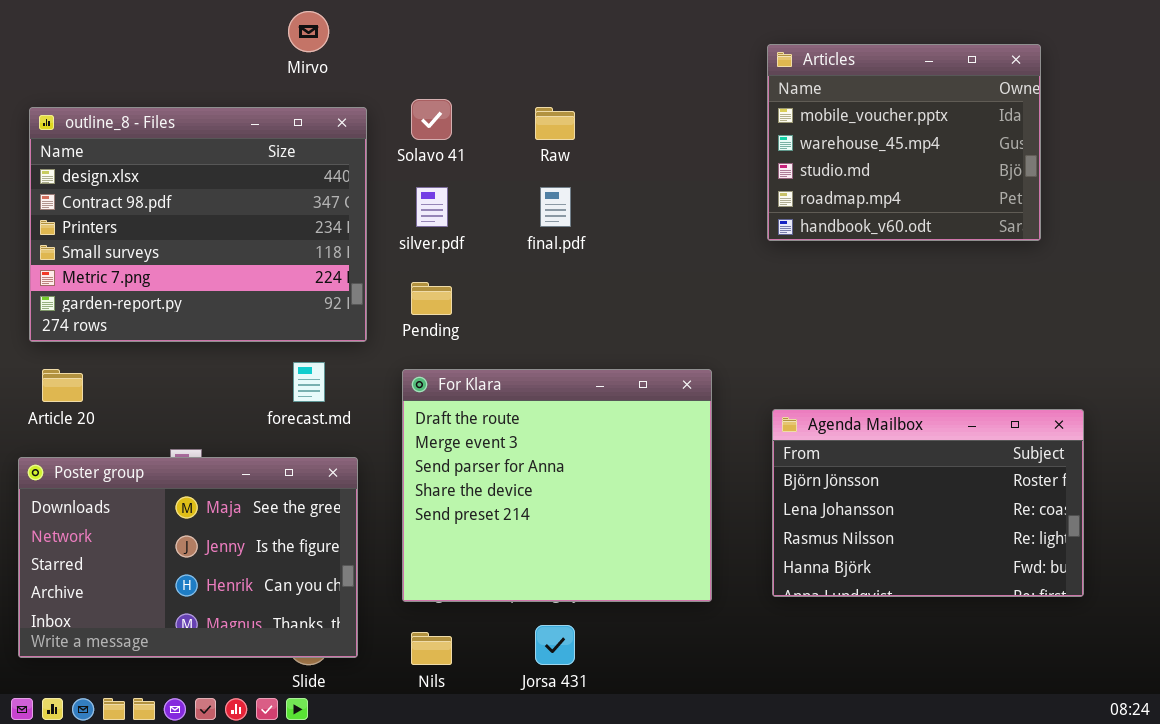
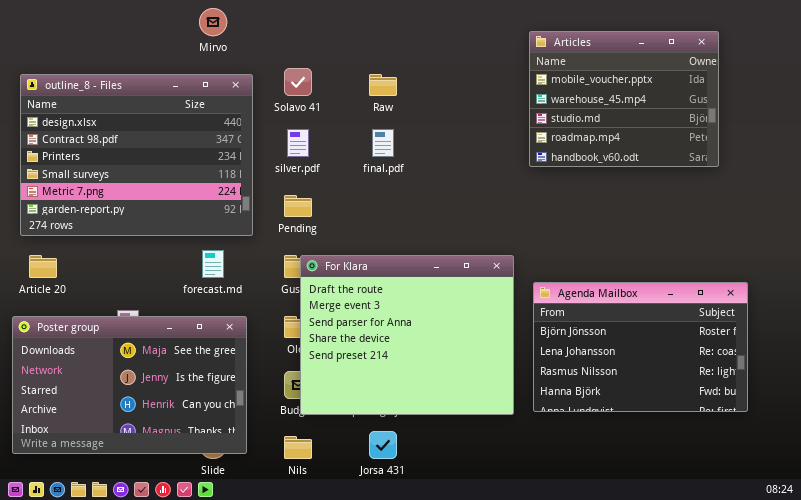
For Klara: [402,369,712,602] -> [300,255,514,415], moved

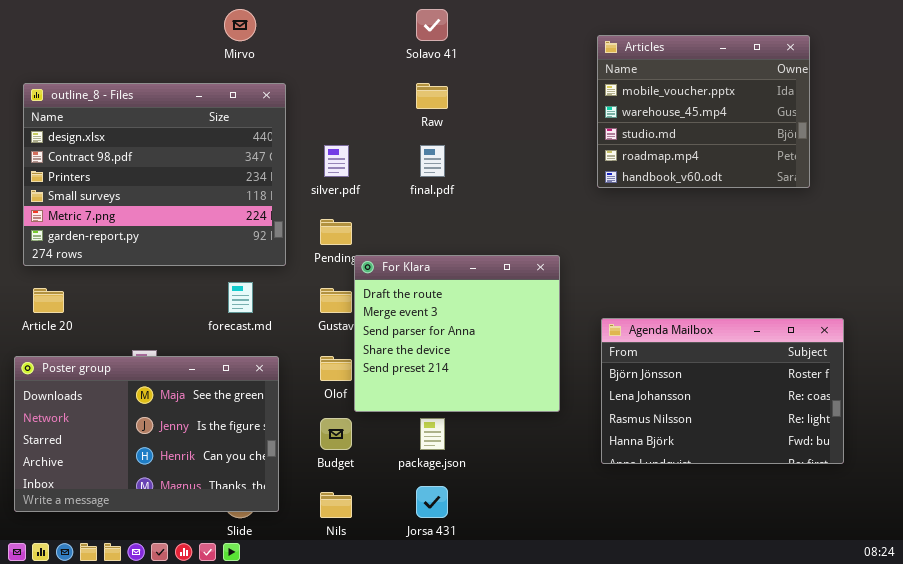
Solavo 41: [284,68,312,96] -> [416,9,448,41], moved
For Klara: [300,255,514,415] -> [354,255,560,412], moved, resized

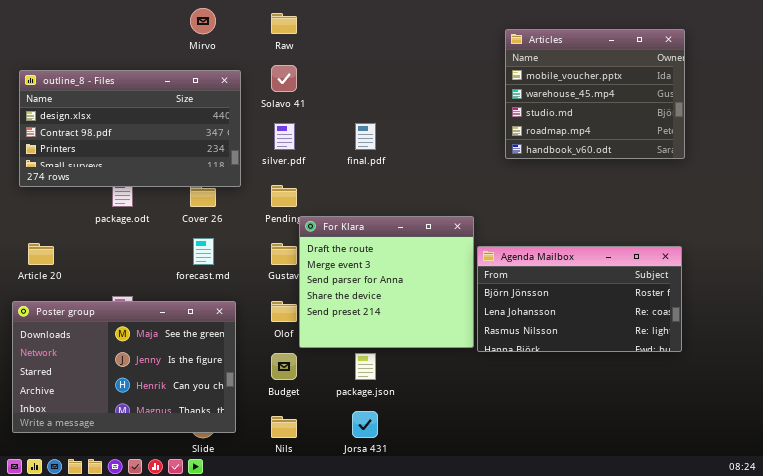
Solavo 41: [416,9,448,41] -> [271,65,297,92], moved
outline_8 - Files: [23,83,286,266] -> [19,70,241,187], resized
Raw: [416,83,448,109] -> [271,13,297,34], moved
Agenda Mailbox: [601,318,844,464] -> [477,246,682,352], moved, resized

